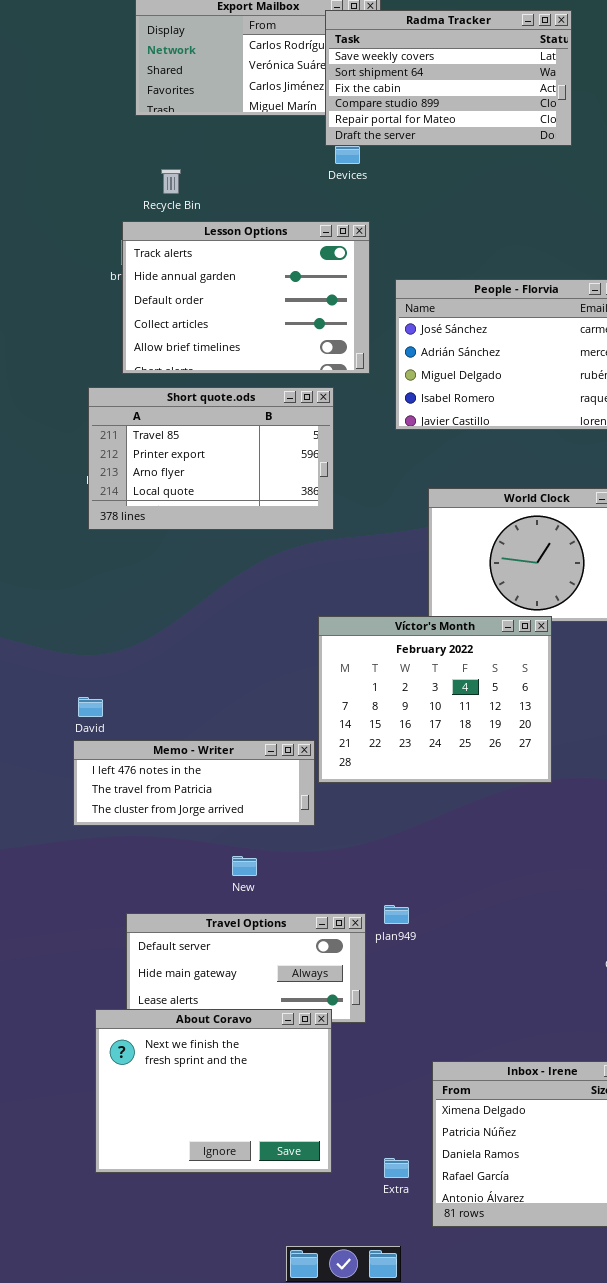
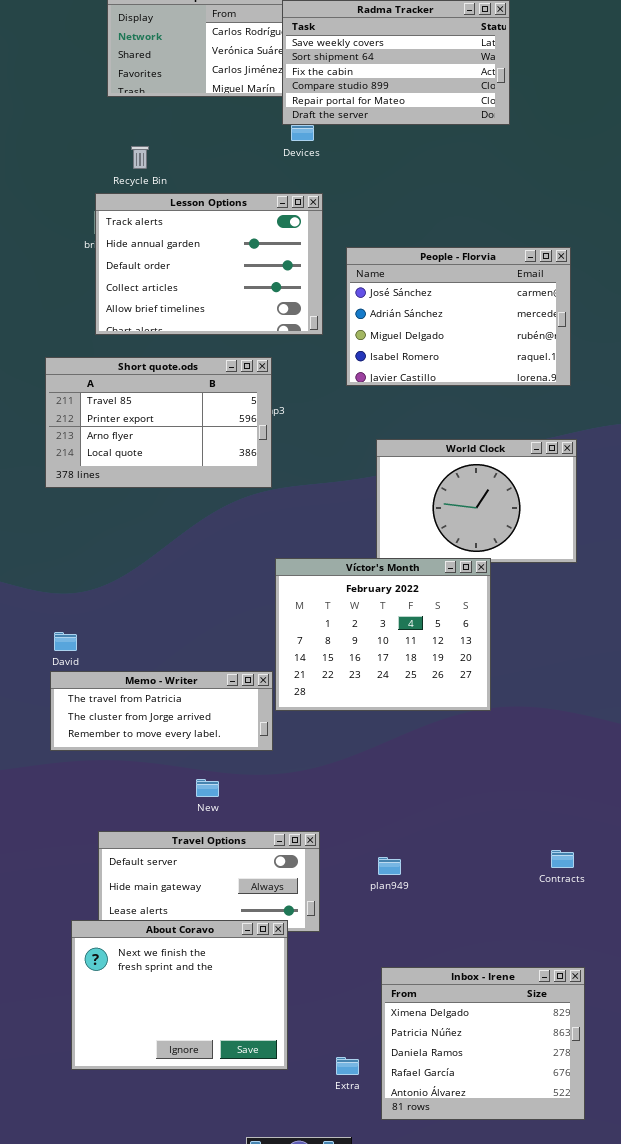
Short quote.ods: [88,387,334,530] -> [45,357,272,488], moved
Memo - Writer: [73,740,315,826] -> [50,671,273,751], scrolled down 1 row
plan949: [384,905,409,924] -> [378,857,401,875], moved

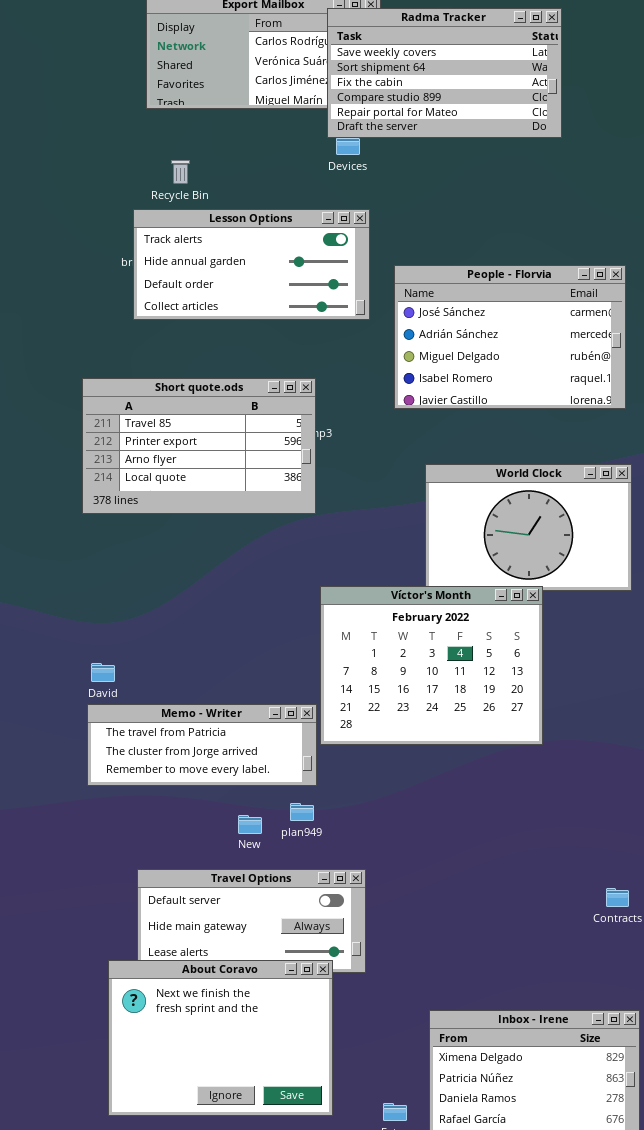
Lesson Options: [95,193,323,335] -> [133,209,370,320], resized
plan949: [378,857,401,875] -> [290,803,314,821], moved

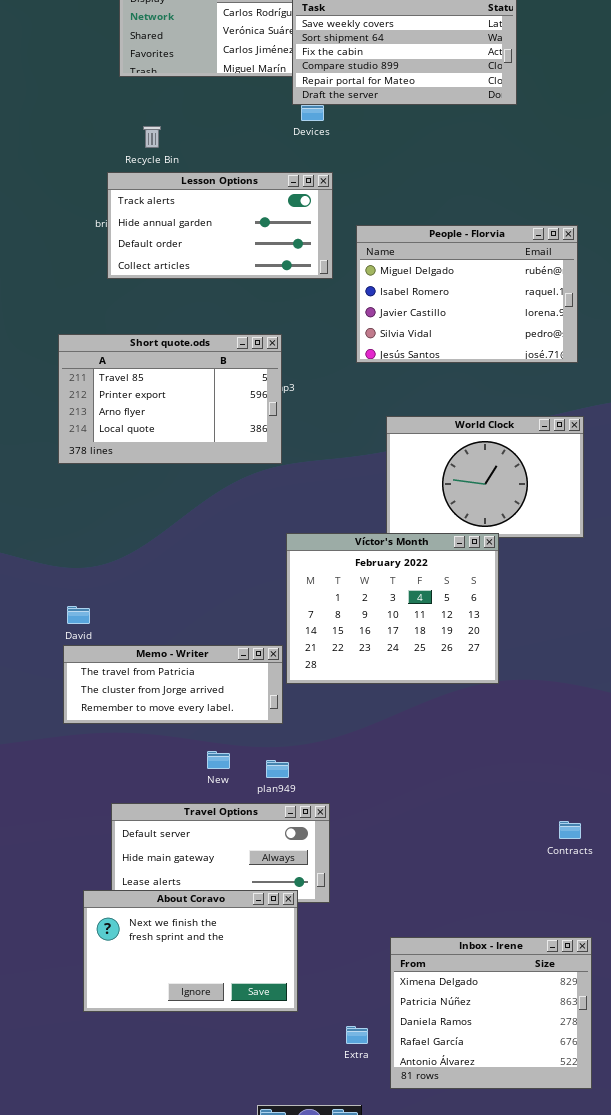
People - Florvia: [394,265,626,409] -> [356,225,578,363], scrolled down 2 rows
plan949: [290,803,314,821] -> [266,760,289,778], moved
About Coravo: [108,960,333,1116] -> [83,890,298,1012], resized

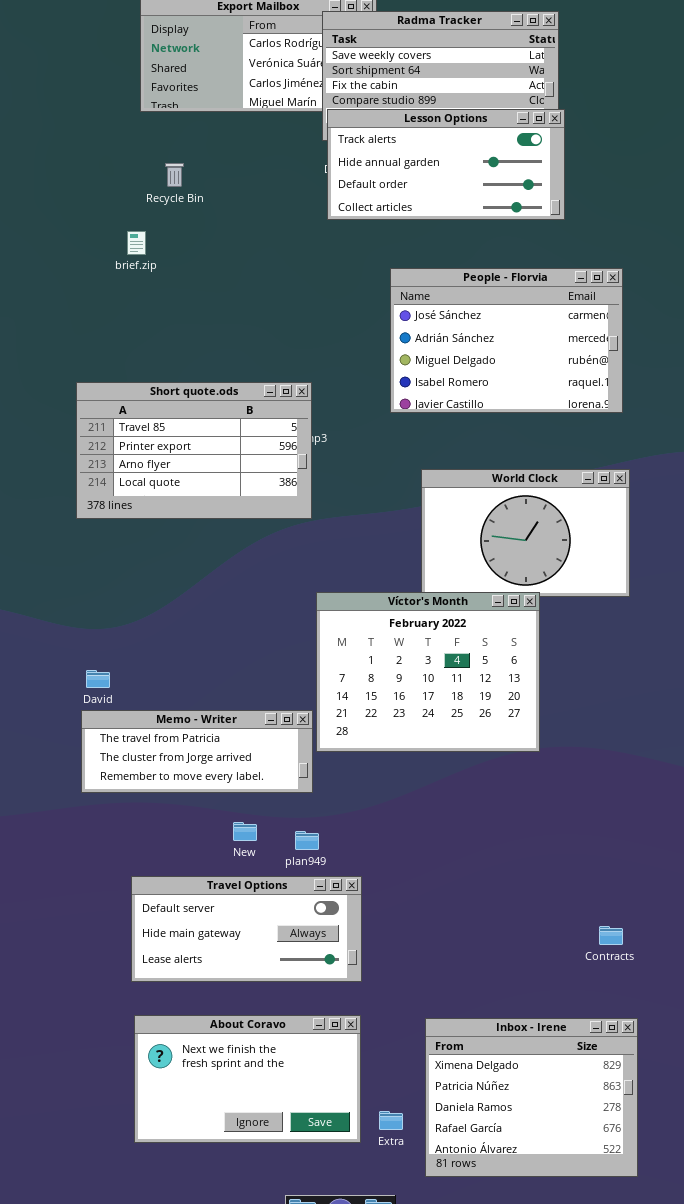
Lesson Options: [107,172,333,279] -> [327,109,565,220], moved
People - Florvia: [356,225,578,363] -> [390,268,623,413], scrolled up 2 rows
Contracts: [559,821,581,839] -> [599,926,623,945], moved
About Coravo: [83,890,298,1012] -> [134,1015,361,1143], moved

